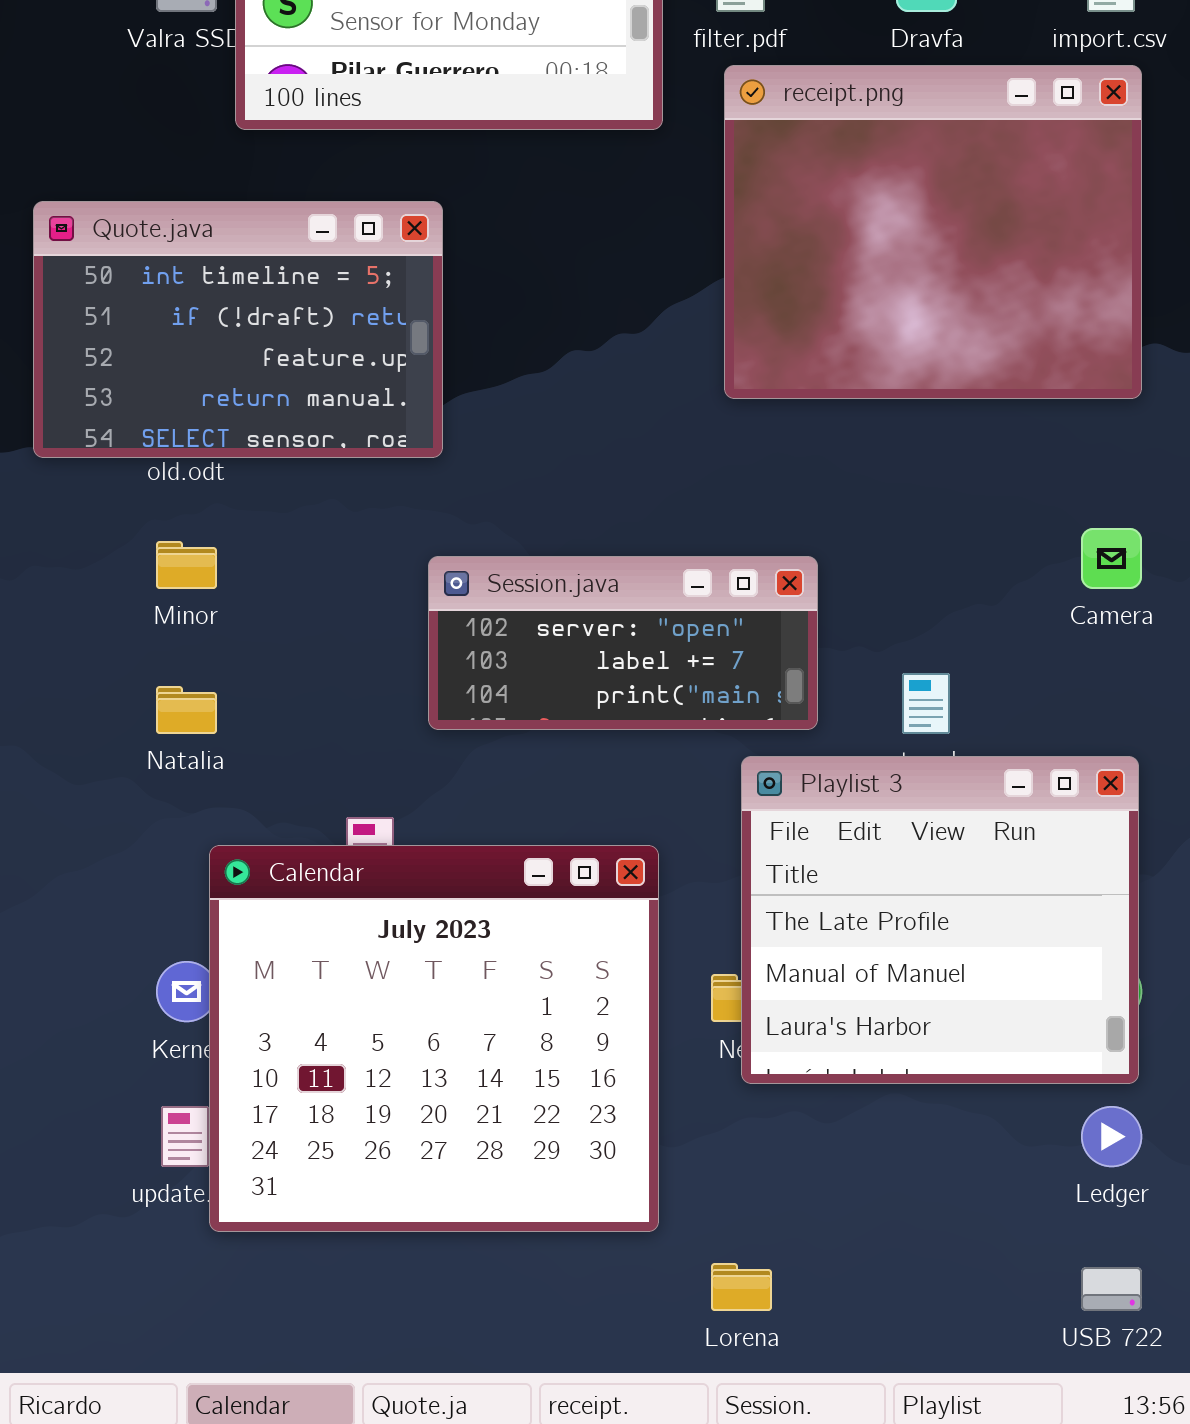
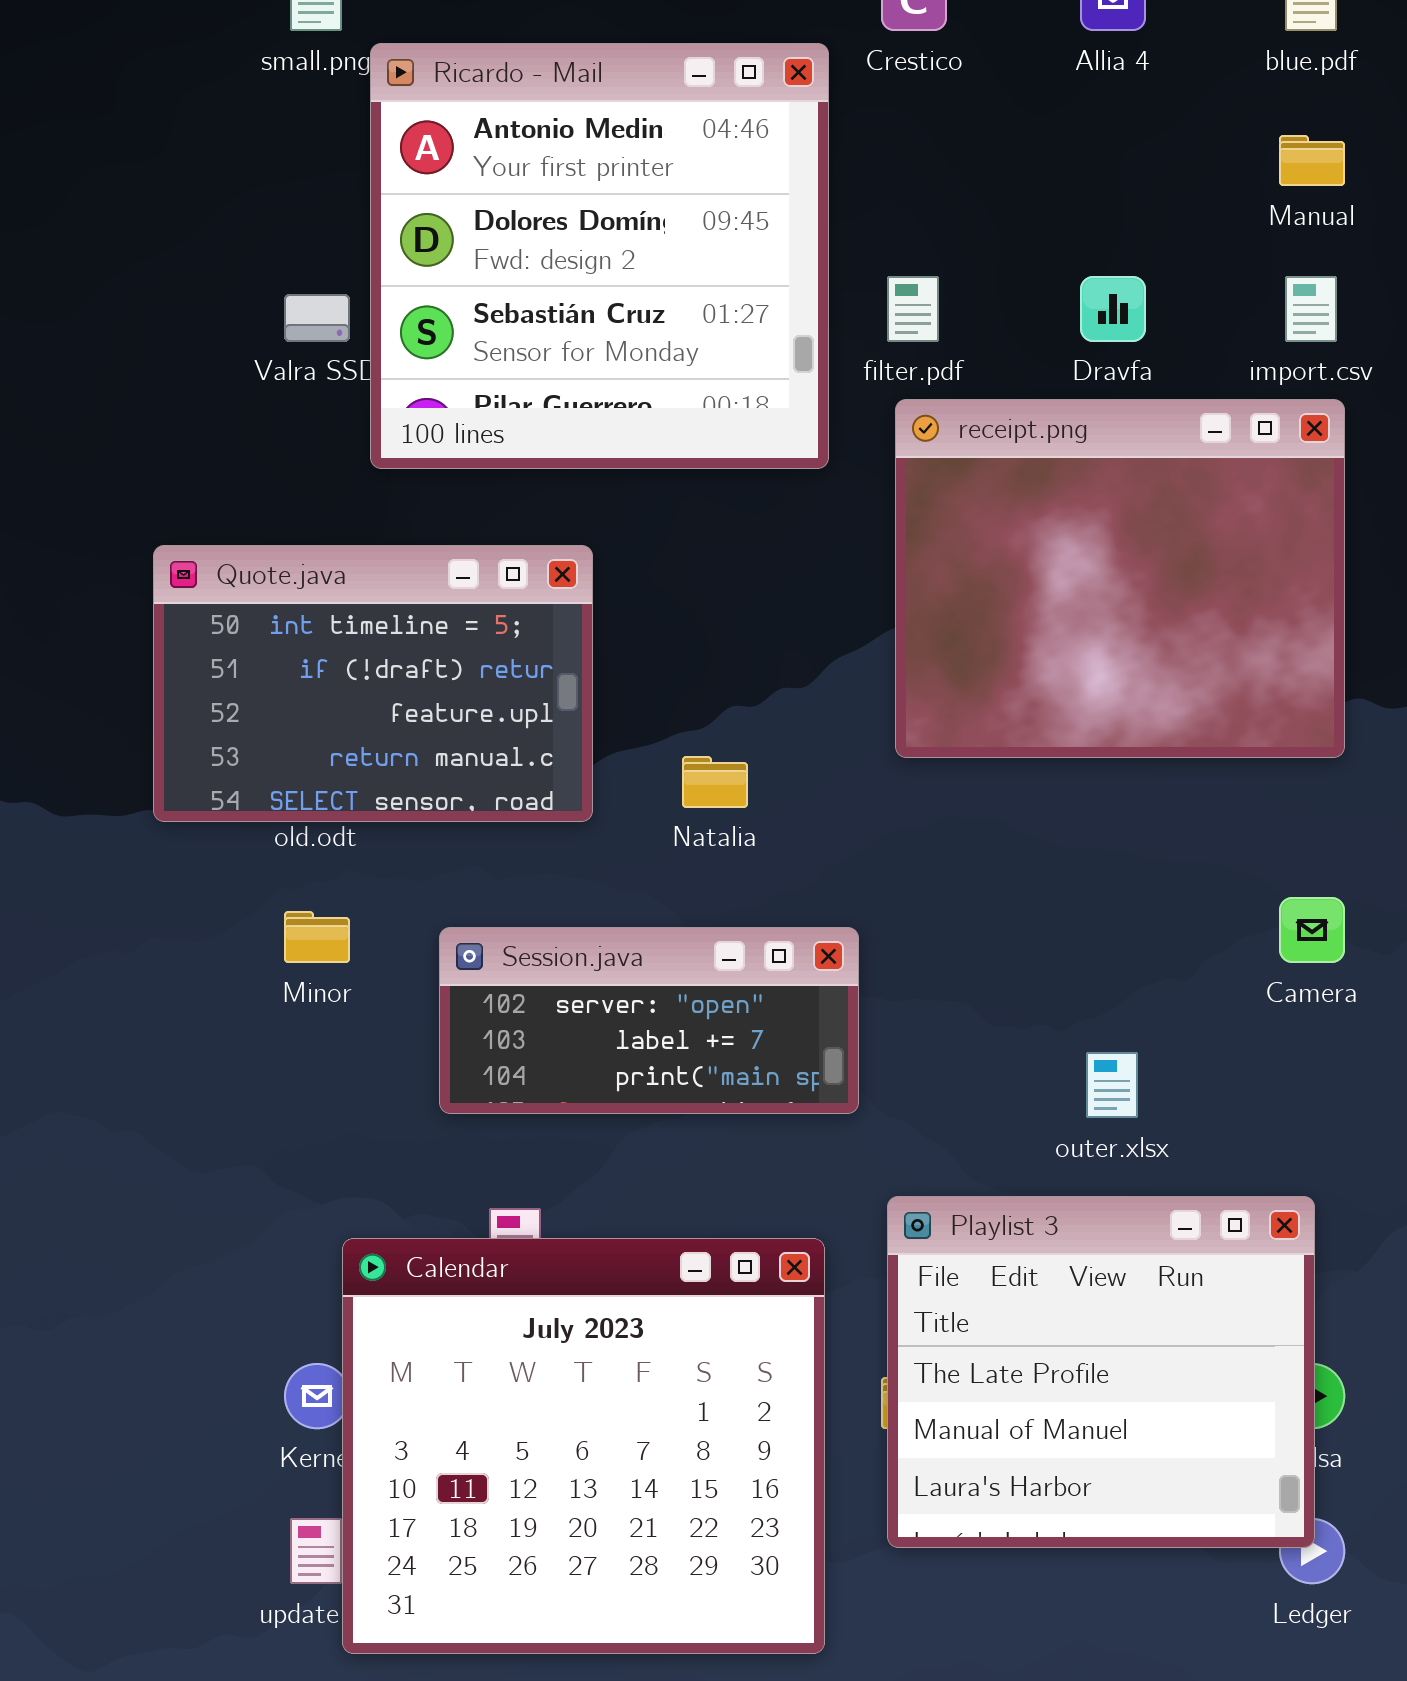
Session.java: [428,556,818,730] -> [439,927,859,1114], moved
Natalia: [156,686,217,734] -> [682,756,748,808], moved
Playlist 3: [741,756,1139,1084] -> [887,1196,1315,1548], moved

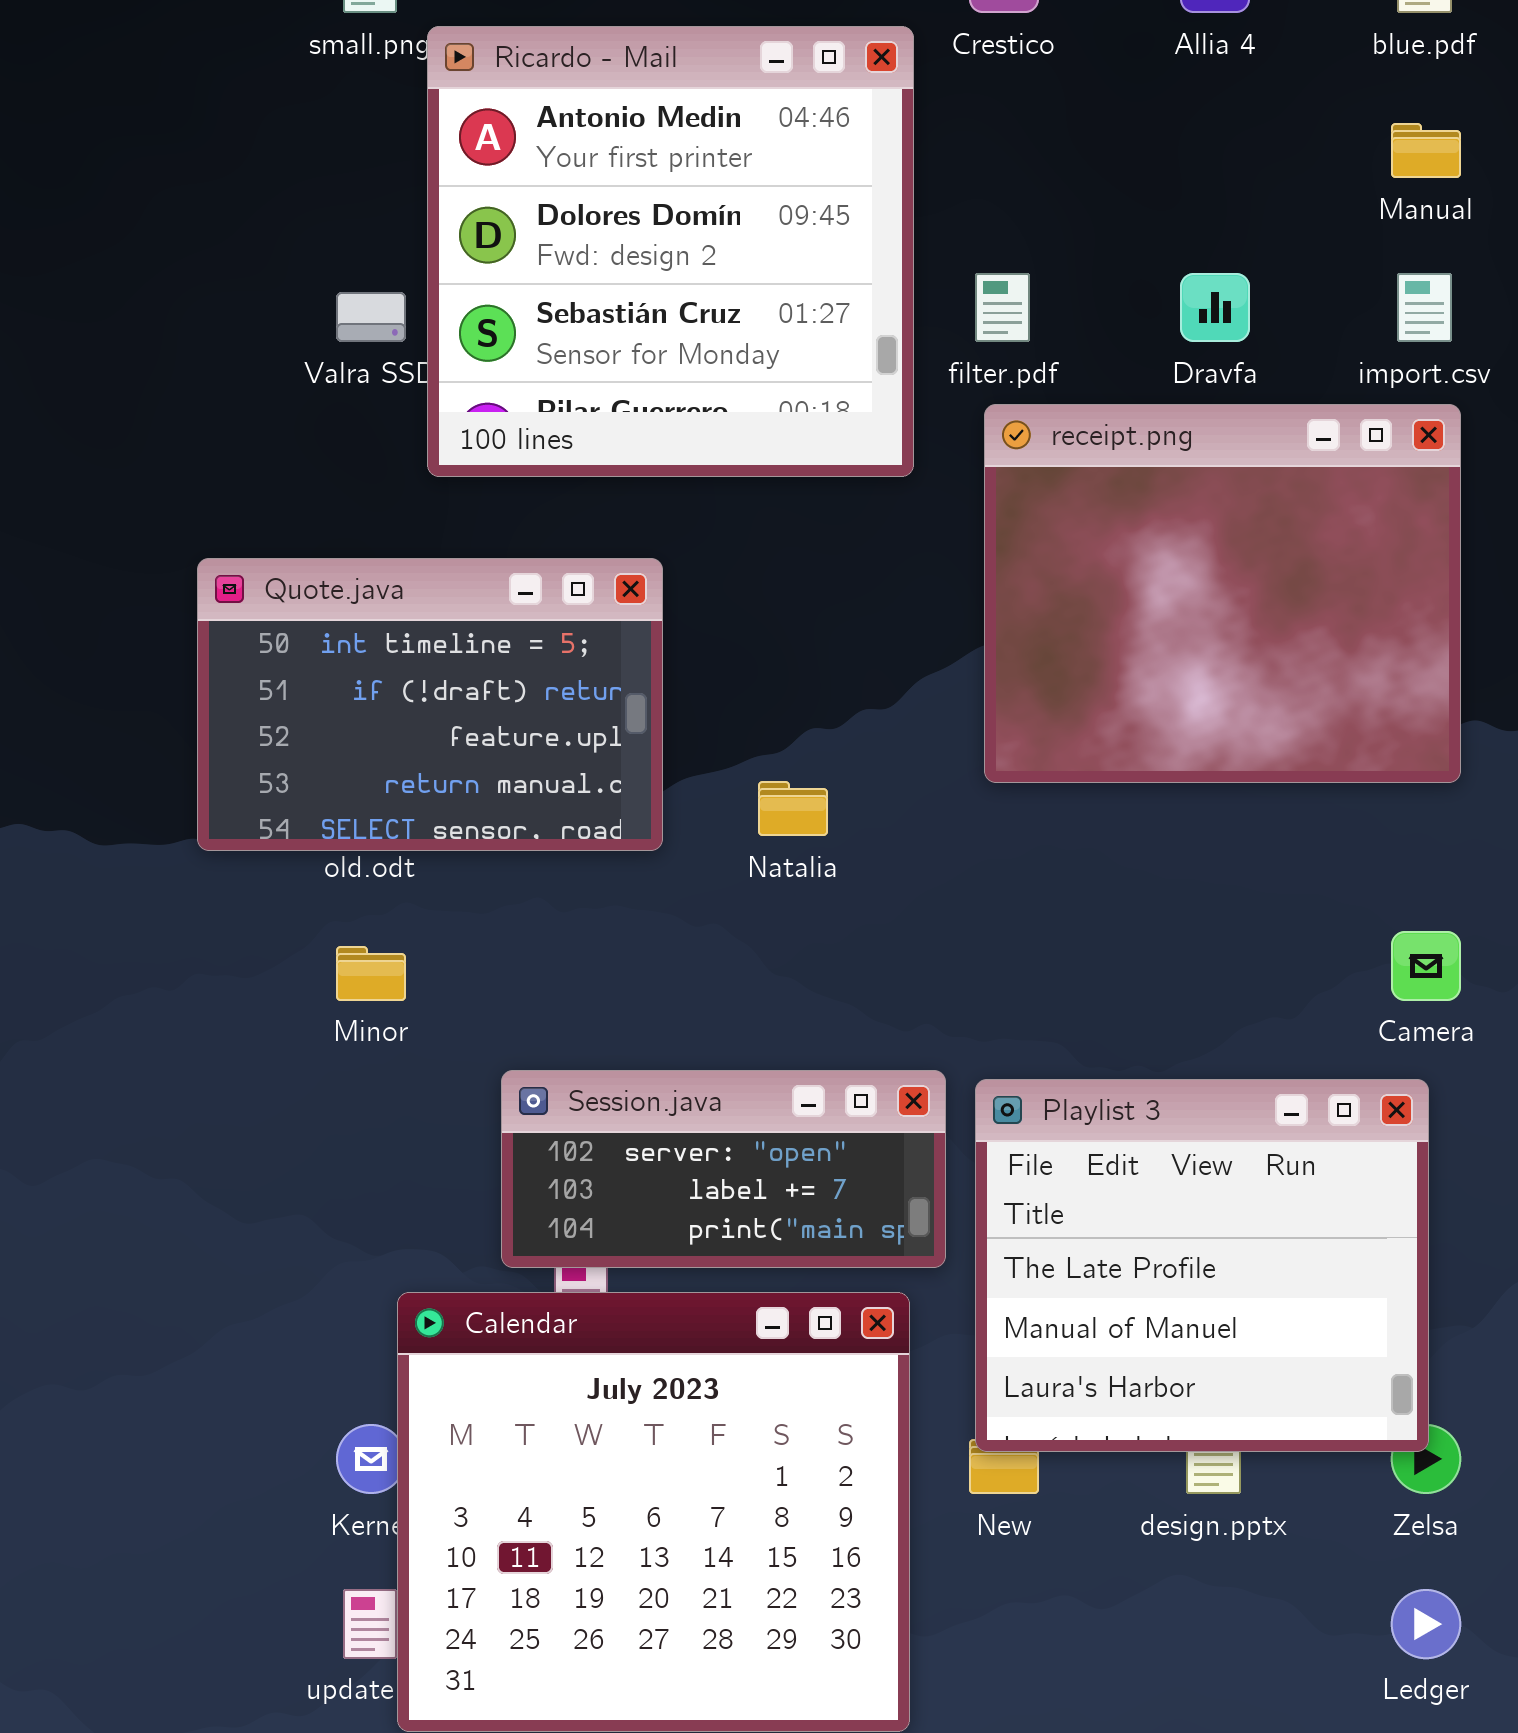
Session.java: [439,927,859,1114] -> [501,1070,946,1268], moved
Playlist 3: [887,1196,1315,1548] -> [975,1079,1429,1452], moved

